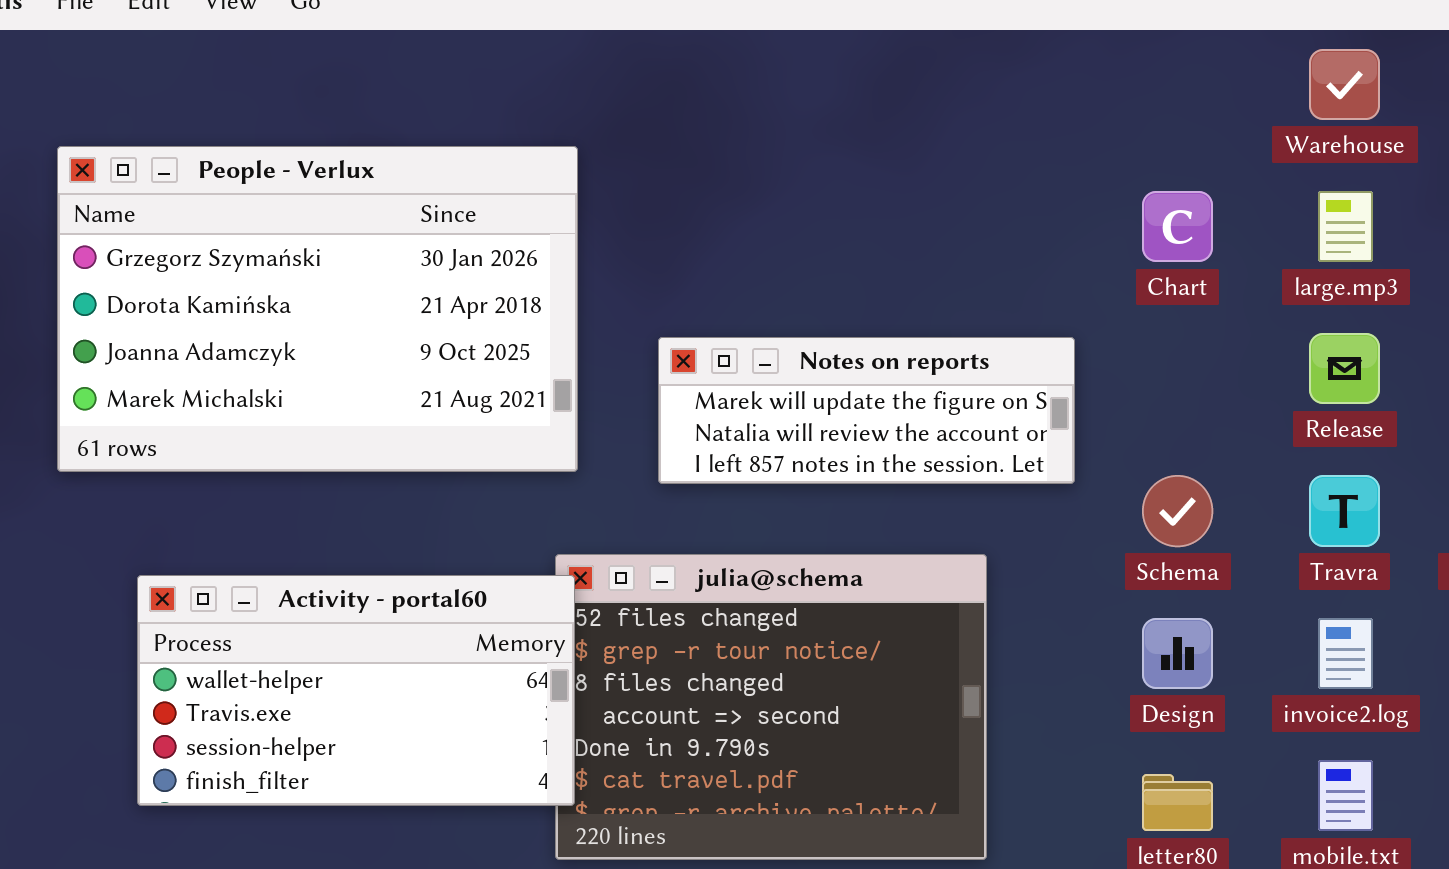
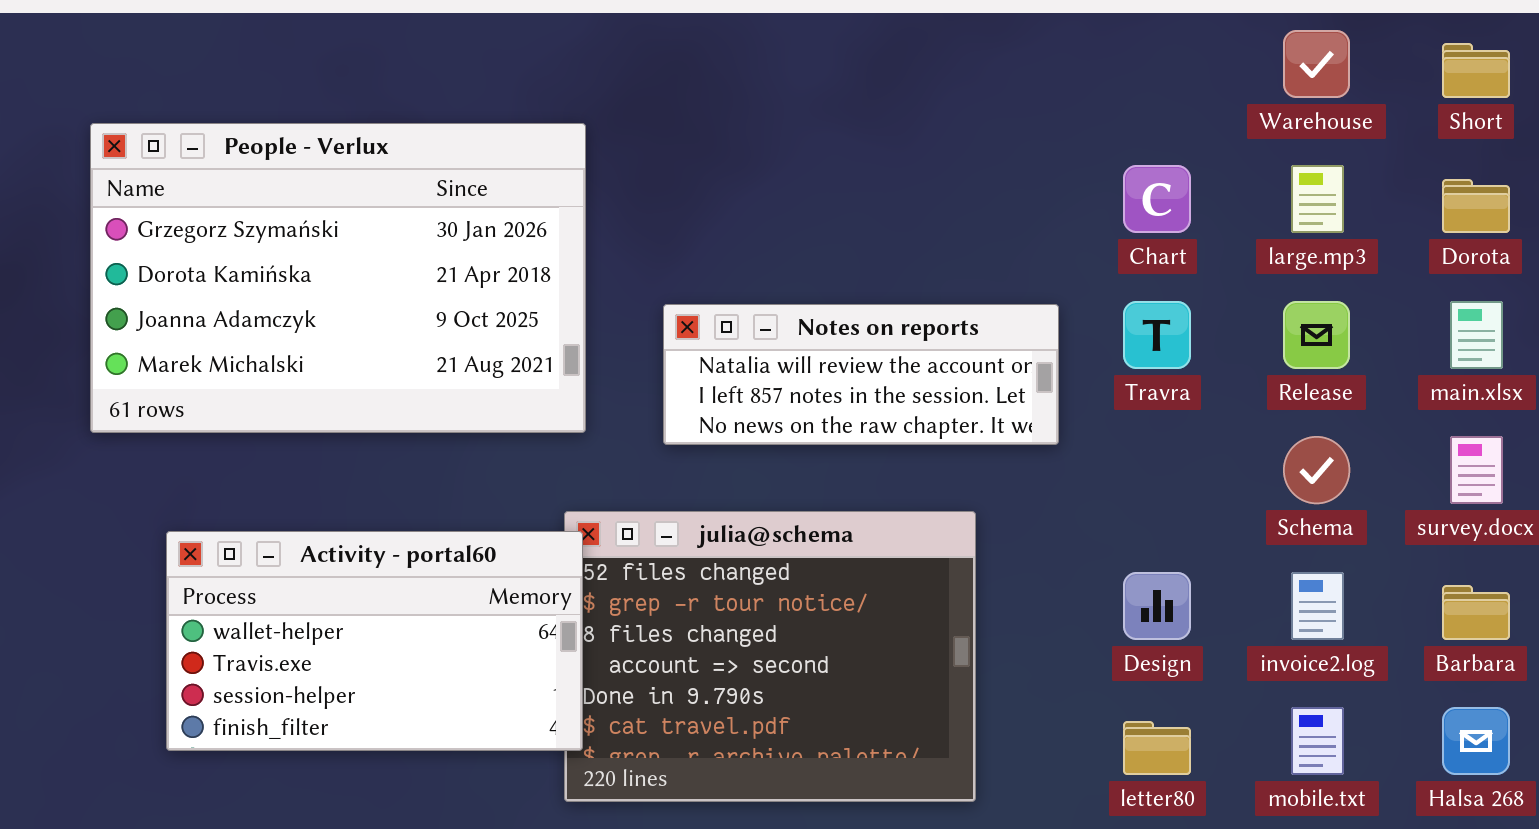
Notes on reports: [658,337,1075,484] -> [663,304,1059,445], scrolled down 1 row
Schema: [1142,475,1213,547] -> [1283,436,1350,504], moved
Travra: [1309,475,1380,547] -> [1123,301,1191,369], moved

